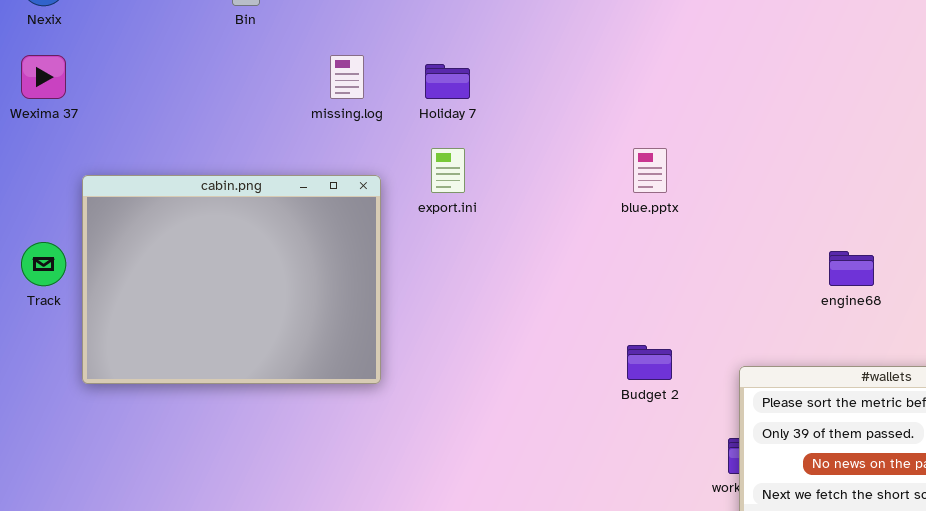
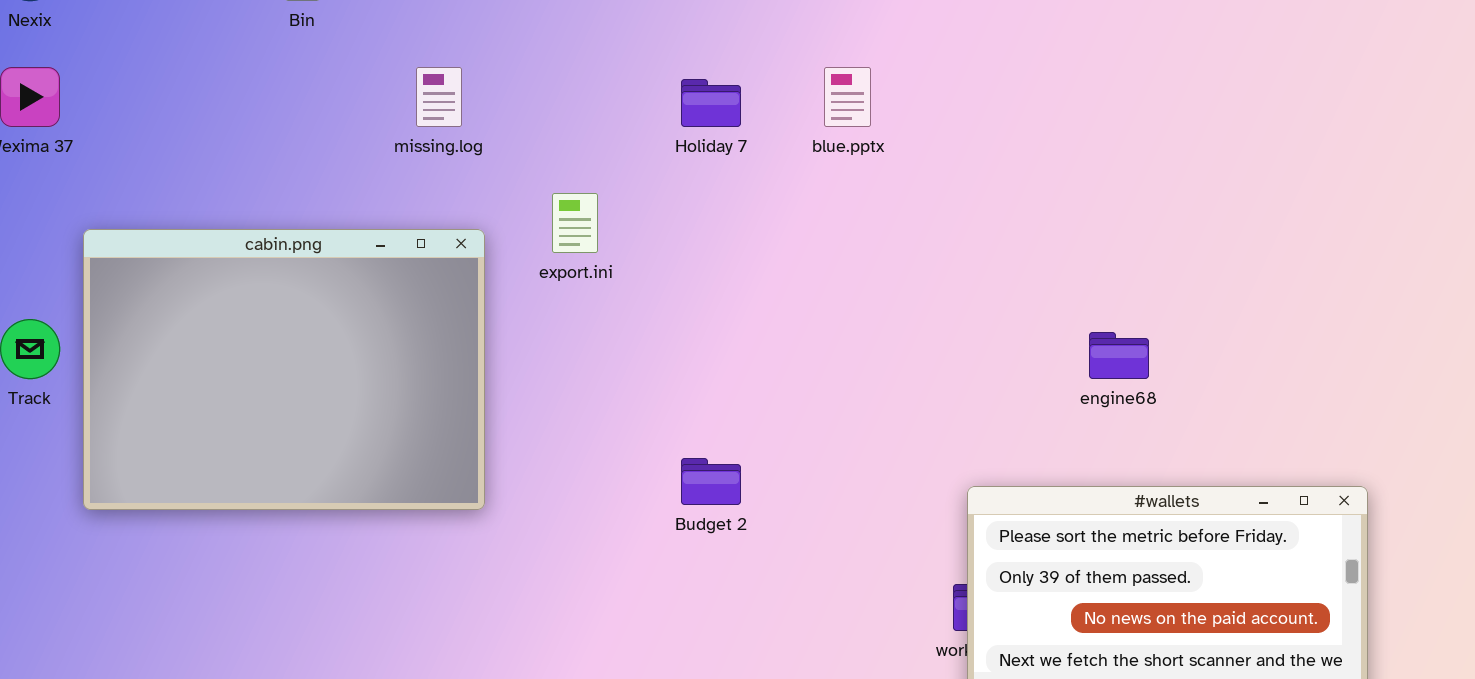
Holiday 7: [425,64,470,99] -> [681,79,741,127], moved
blue.pptx: [633,148,667,193] -> [824,67,871,127], moved
Budget 2: [627,345,672,380] -> [681,458,741,505], moved

